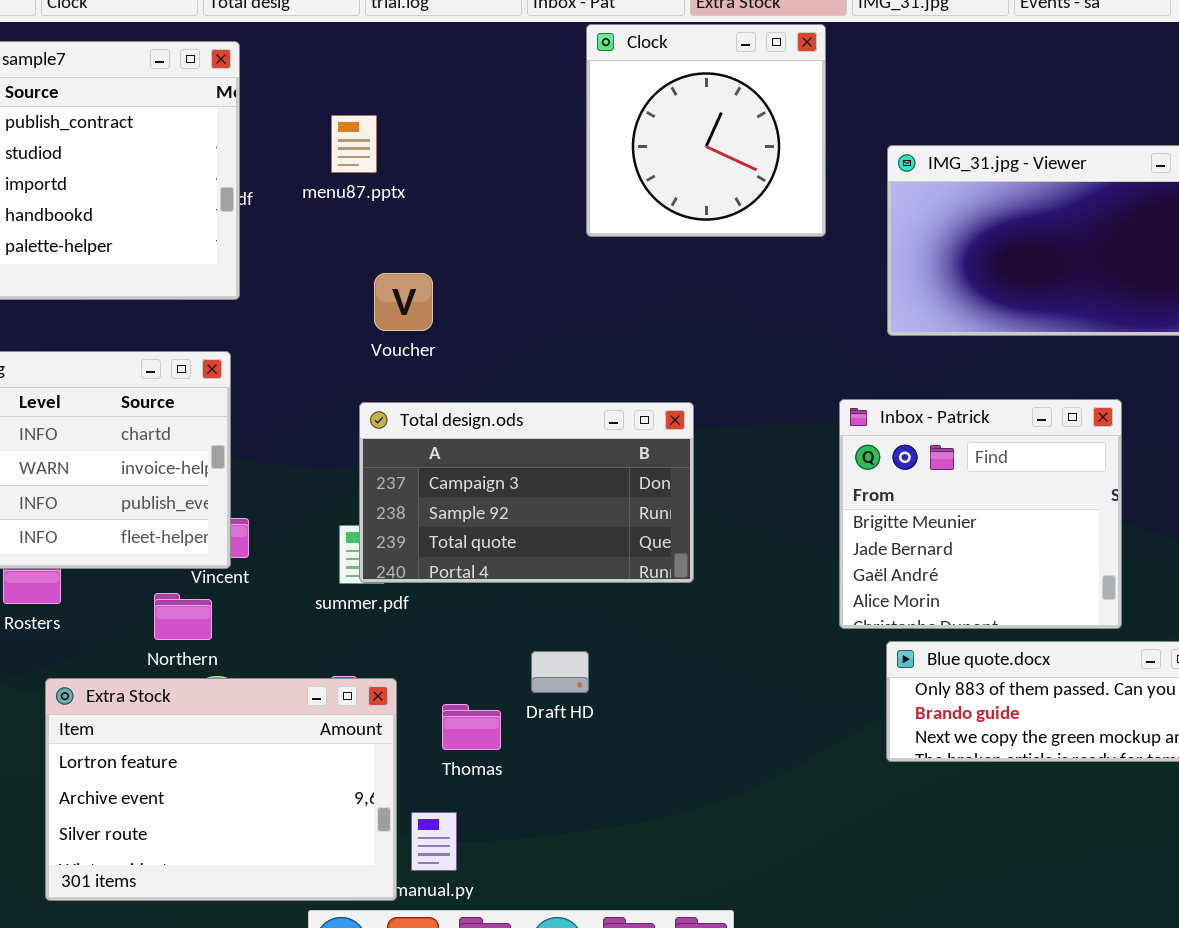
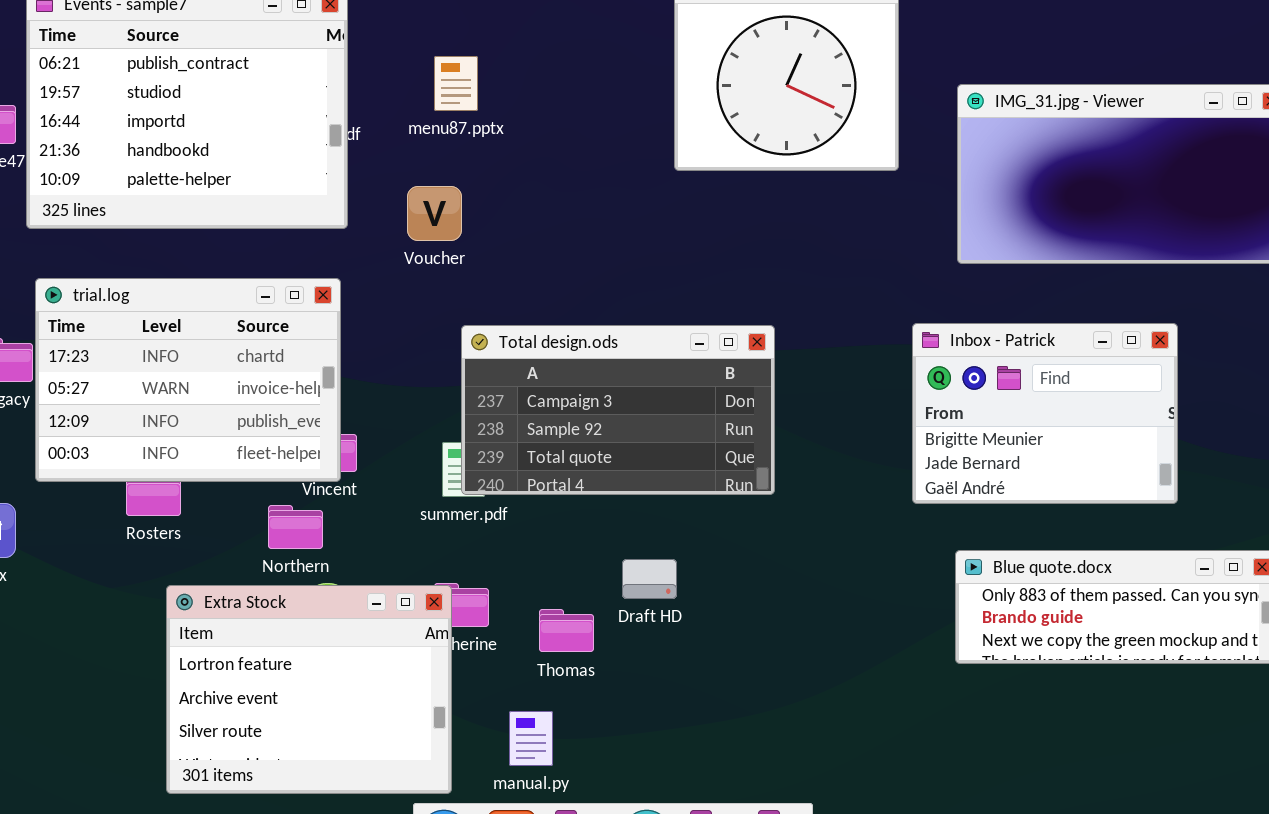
Voucher: [374,273,433,331] -> [407,186,462,241], moved
Inbox - Patrick: [839,399,1122,629] -> [912,323,1178,504], resized
Extra Stock: [45,678,397,901] -> [166,585,452,794], resized

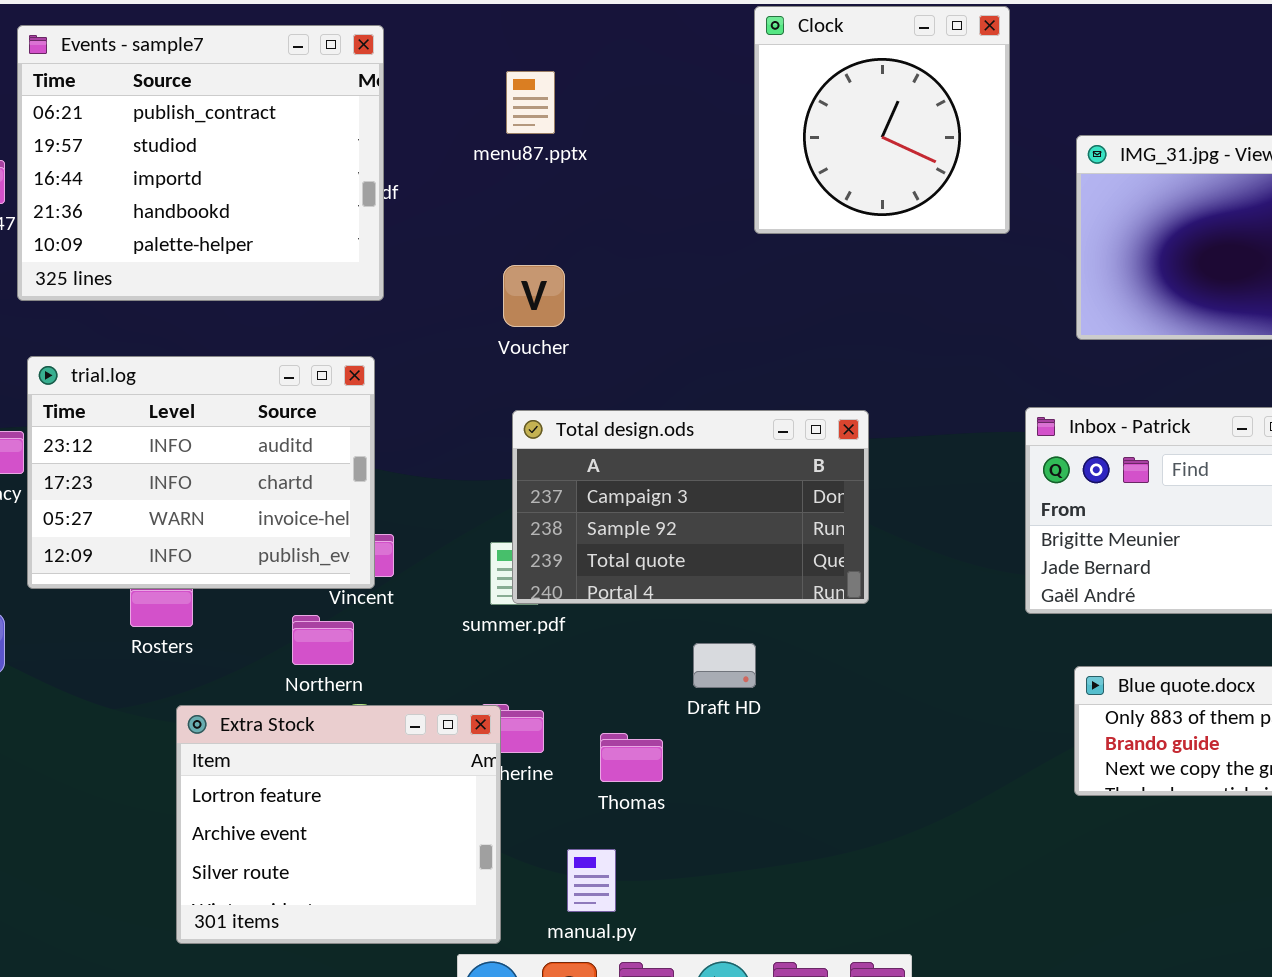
menu87.pptx: [434,56,478,111] -> [506,71,555,134], moved
Voucher: [407,186,462,241] -> [503,265,565,327], moved
trial.log: [35,278,341,482] -> [27,356,375,589], scrolled up 1 row
Draft HD: [622,559,677,599] -> [693,643,756,688], moved

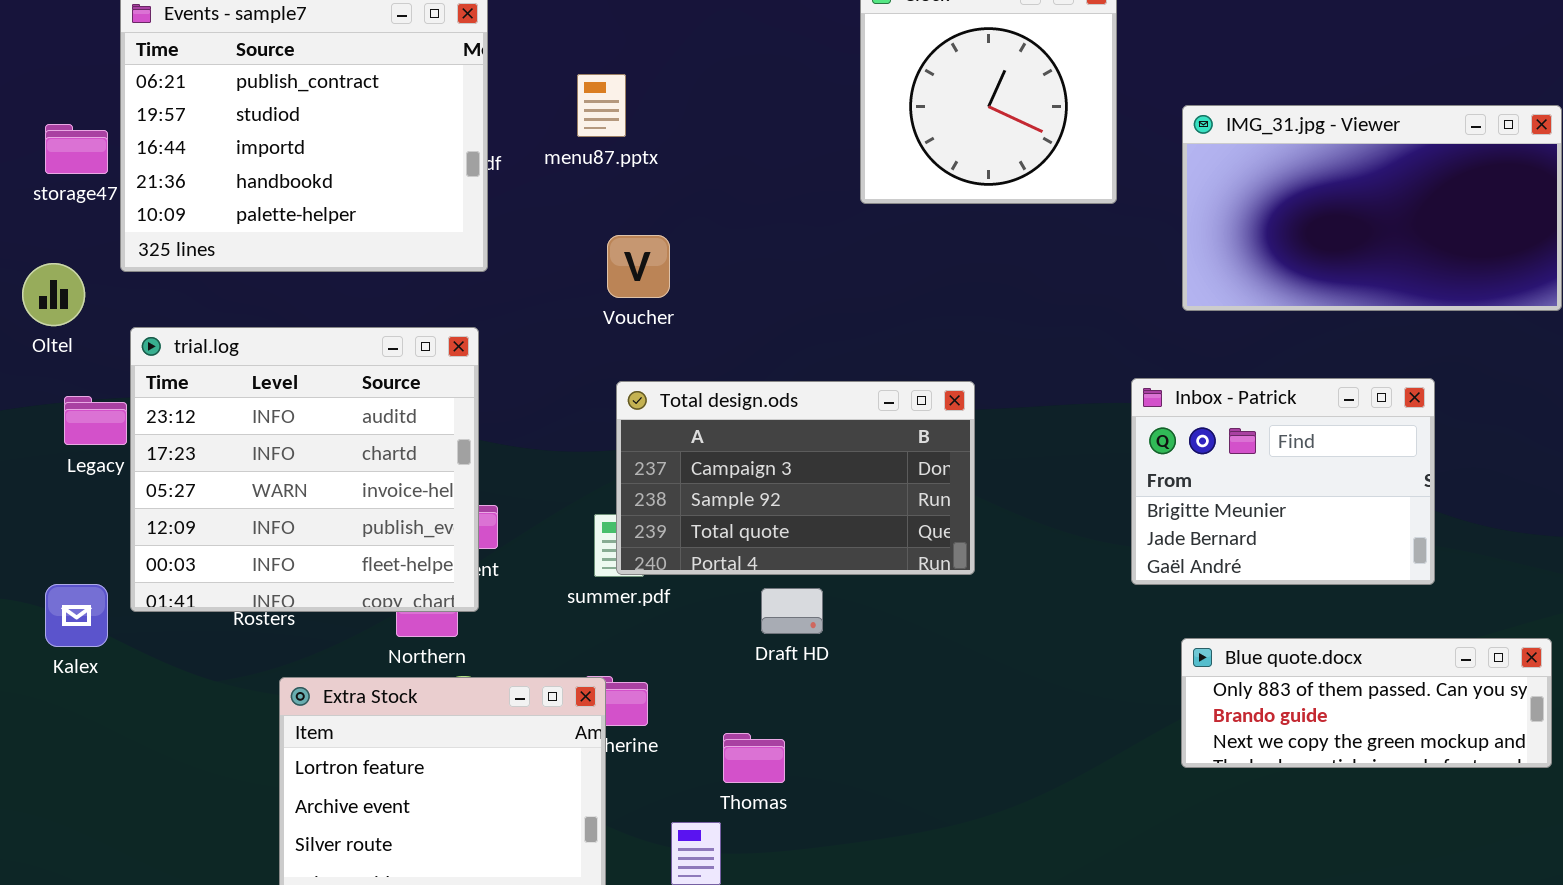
menu87.pptx: [506,71,555,134] -> [577,74,626,137], moved
trial.log: [27,356,375,589] -> [130,327,479,612], resized
Draft HD: [693,643,756,688] -> [761,588,823,634], moved
Thomas: [600,733,663,782] -> [723,733,785,783], moved

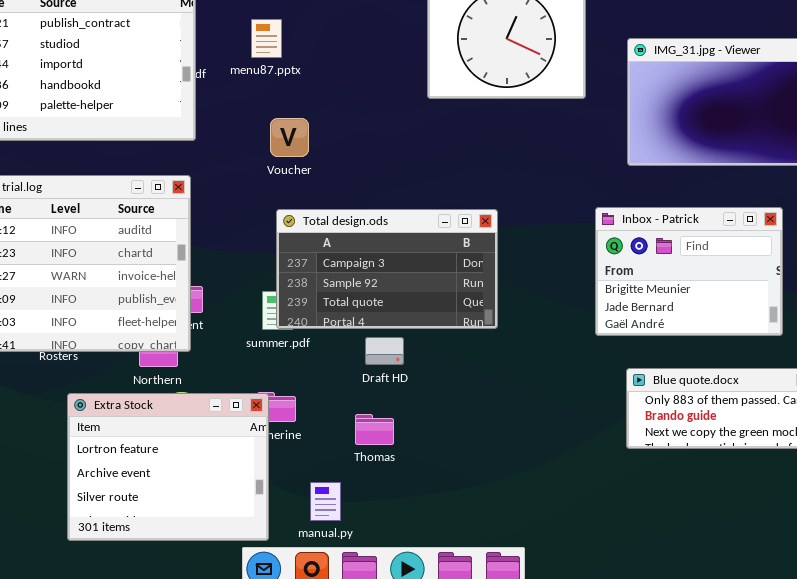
Thomas: [723,733,785,783] -> [355,414,394,445], moved

